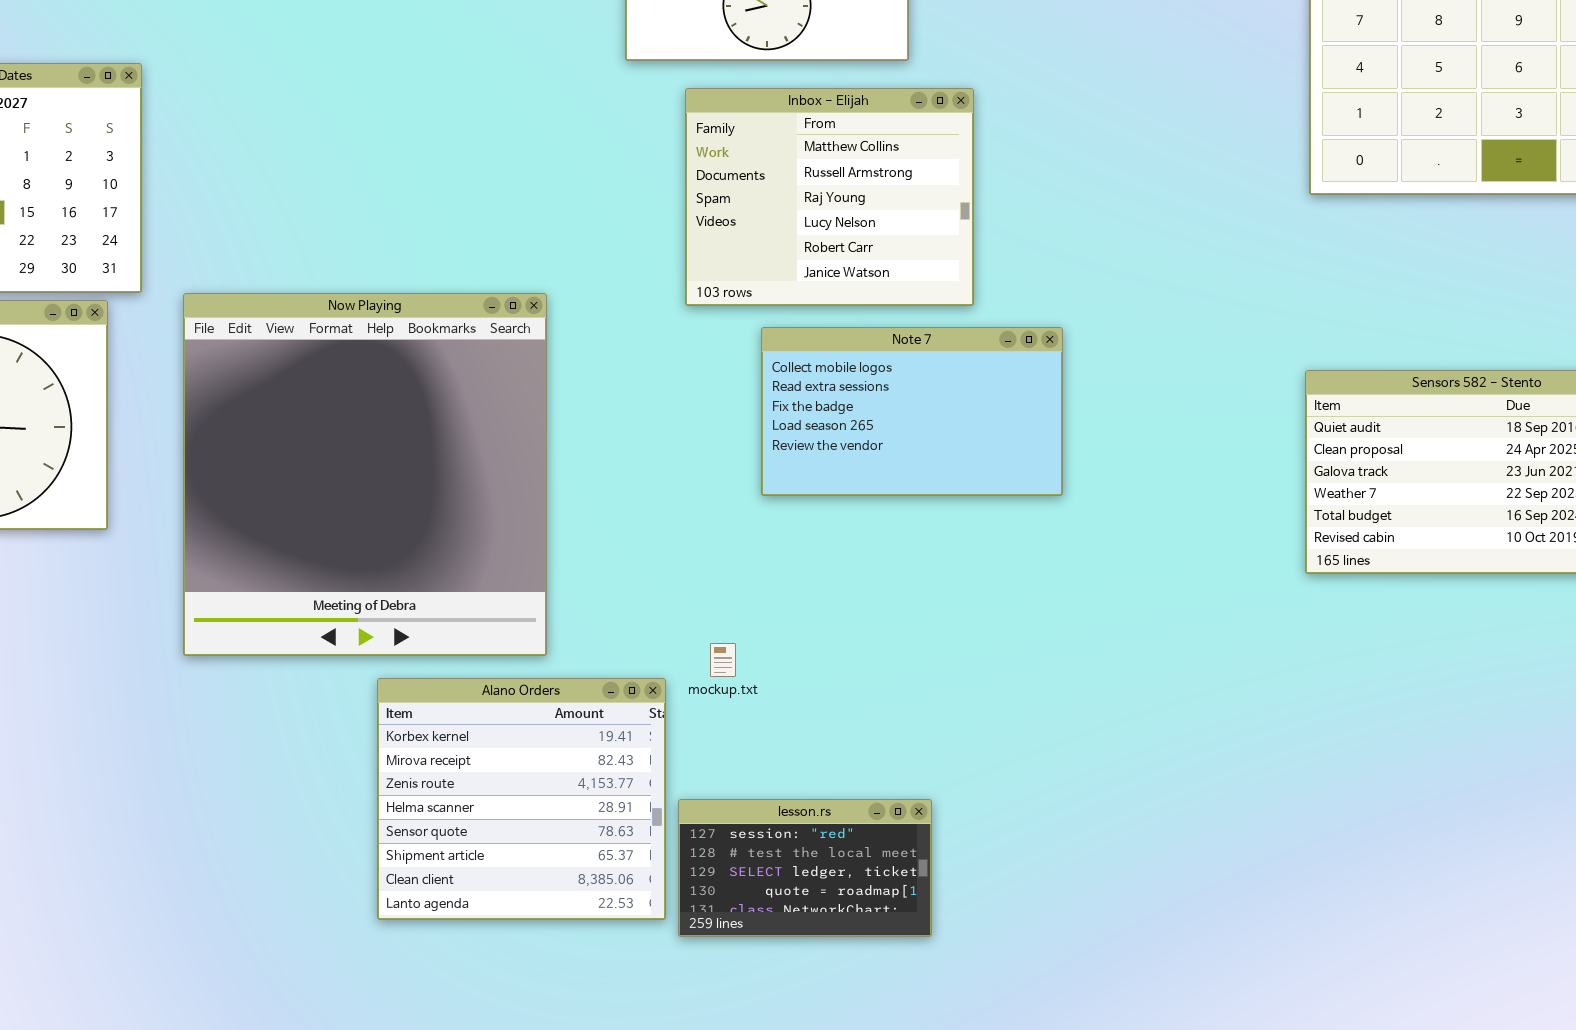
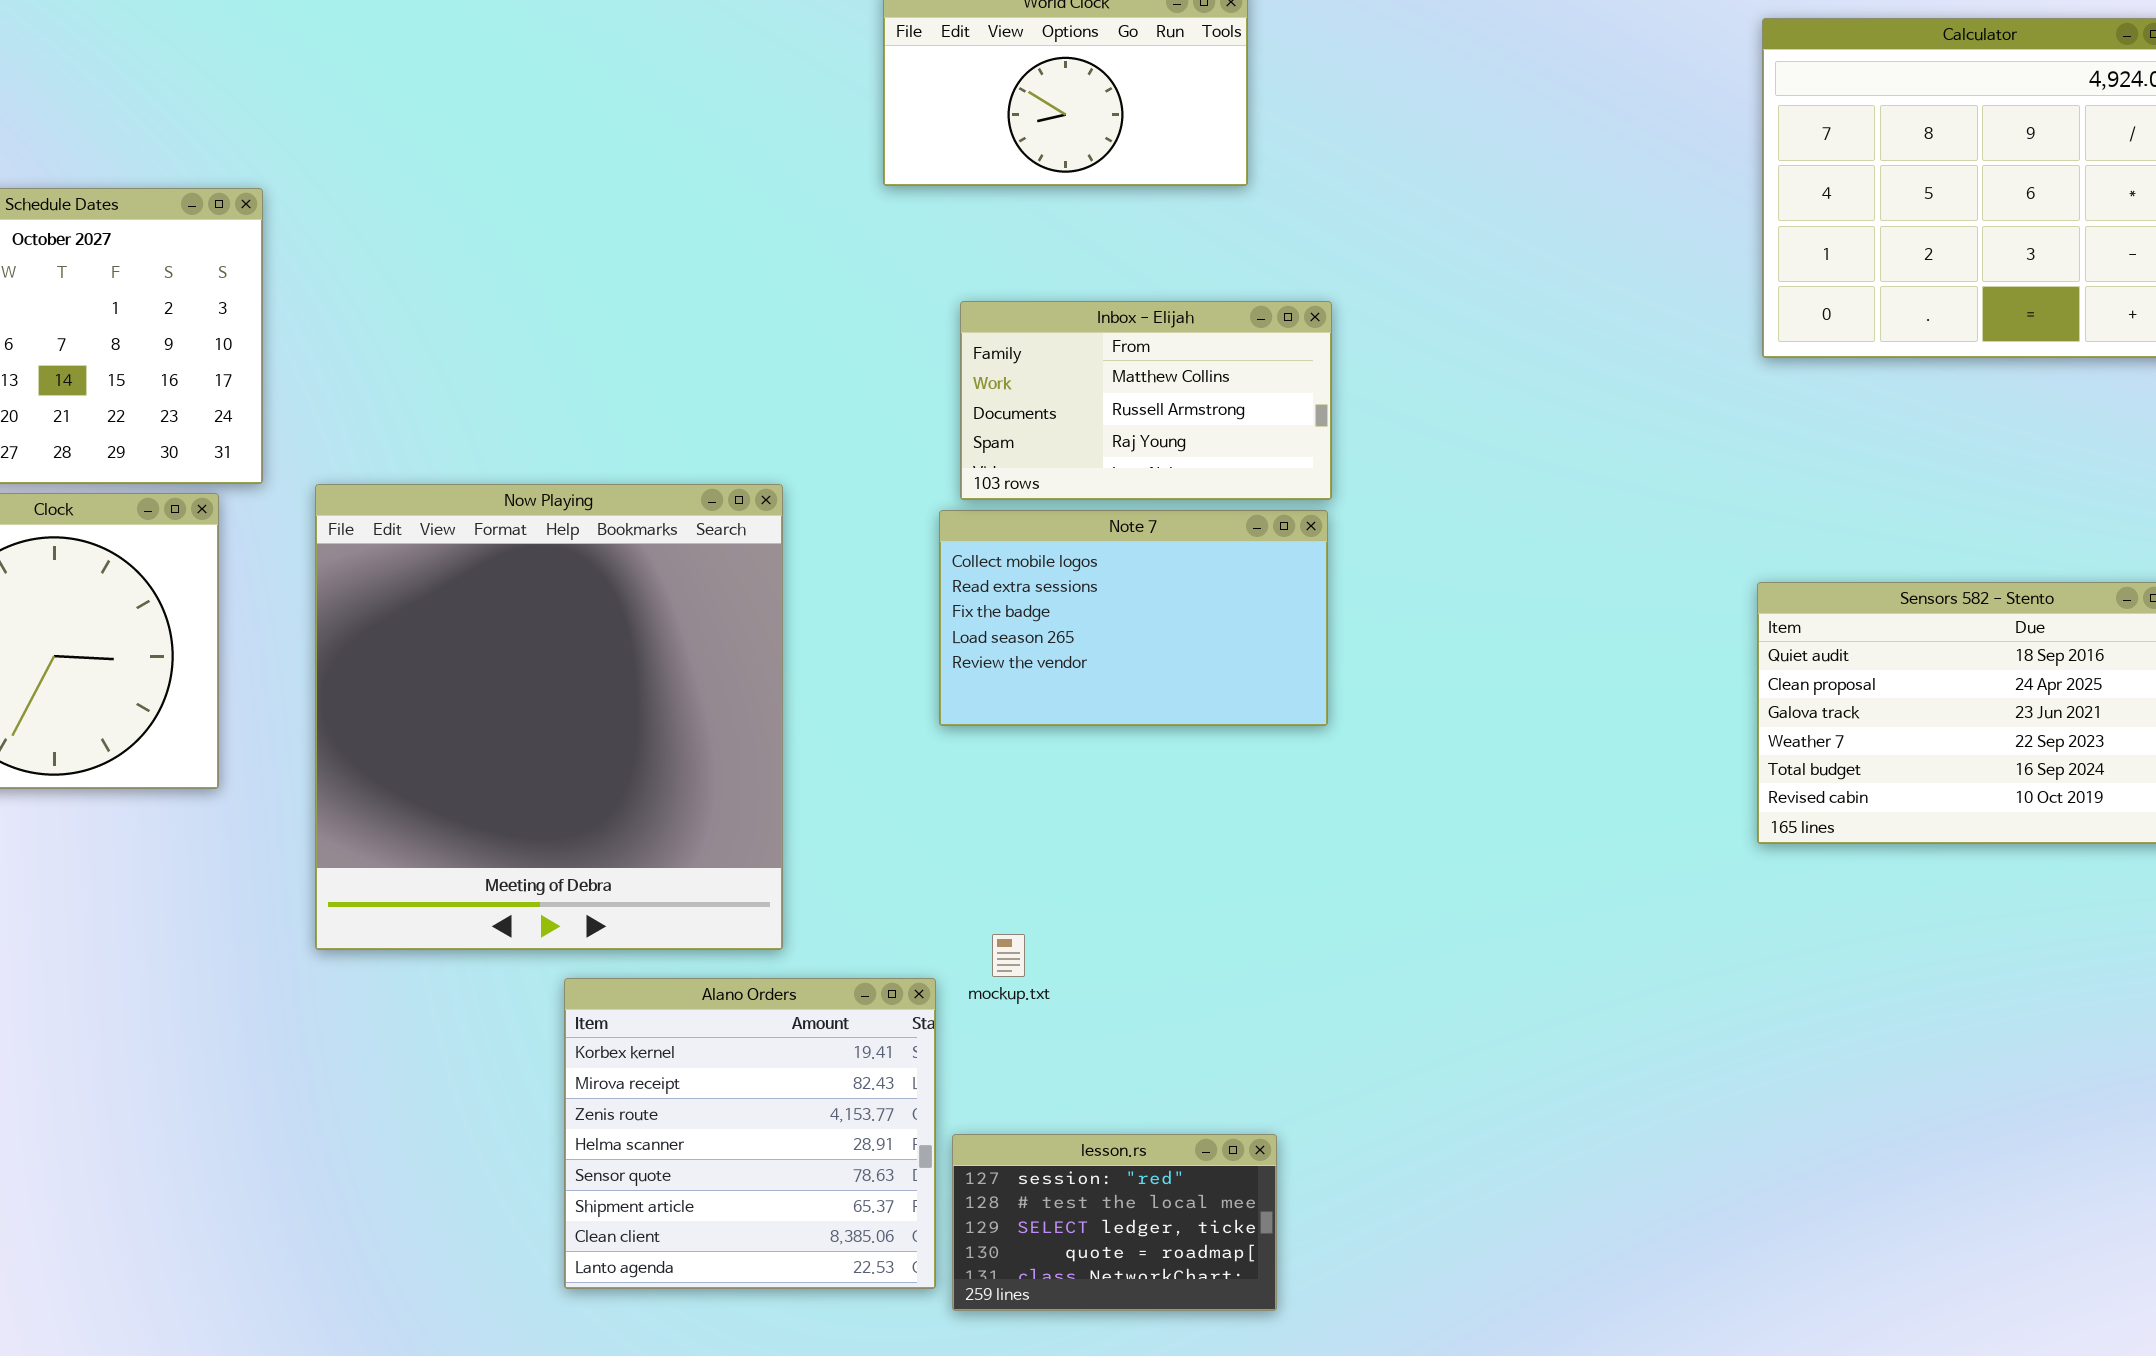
Inbox - Elijah: [685,88,974,306] -> [960,301,1332,500], resized
Note 7: [761,327,1063,496] -> [939,510,1328,726], moved

